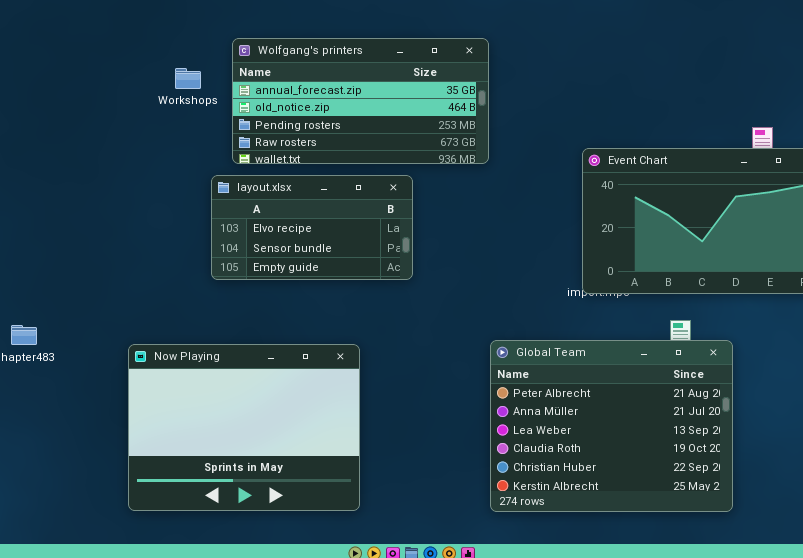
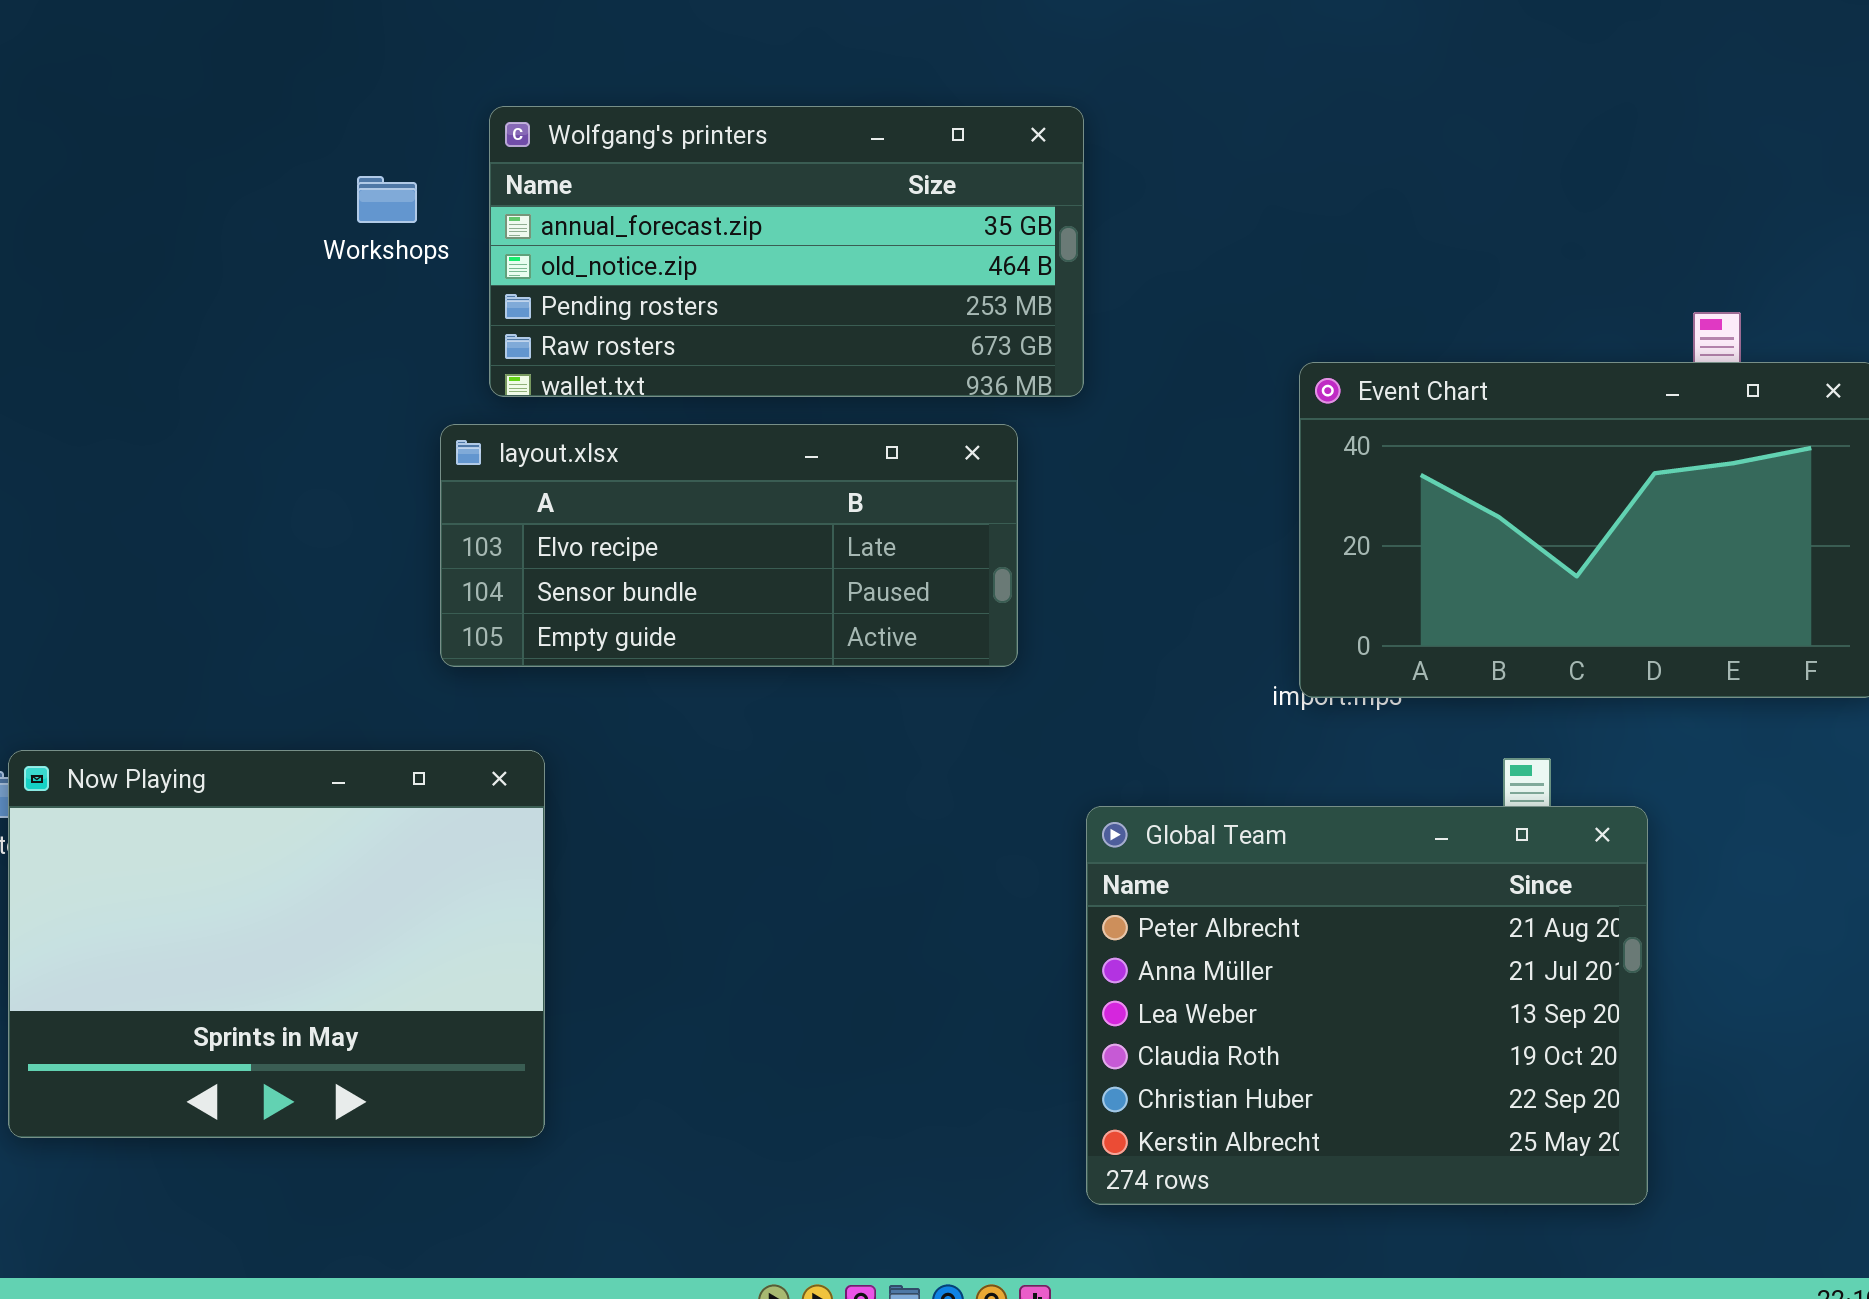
layout.xlsx: [211,175,413,280] -> [440,424,1018,667], resized
Now Playing: [128,344,360,511] -> [8,750,545,1138], moved

